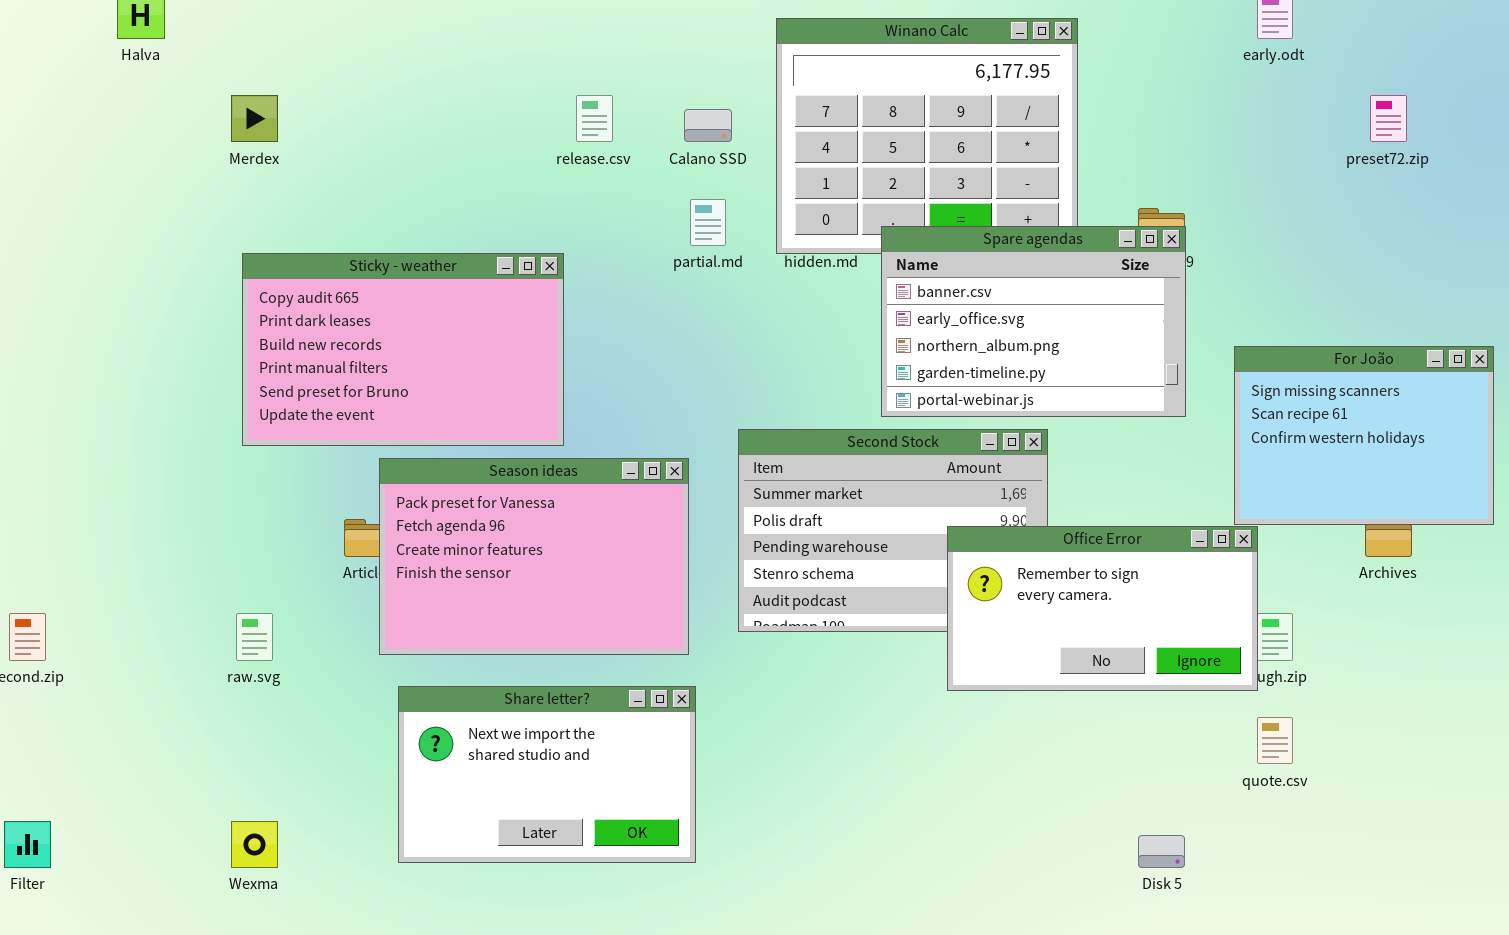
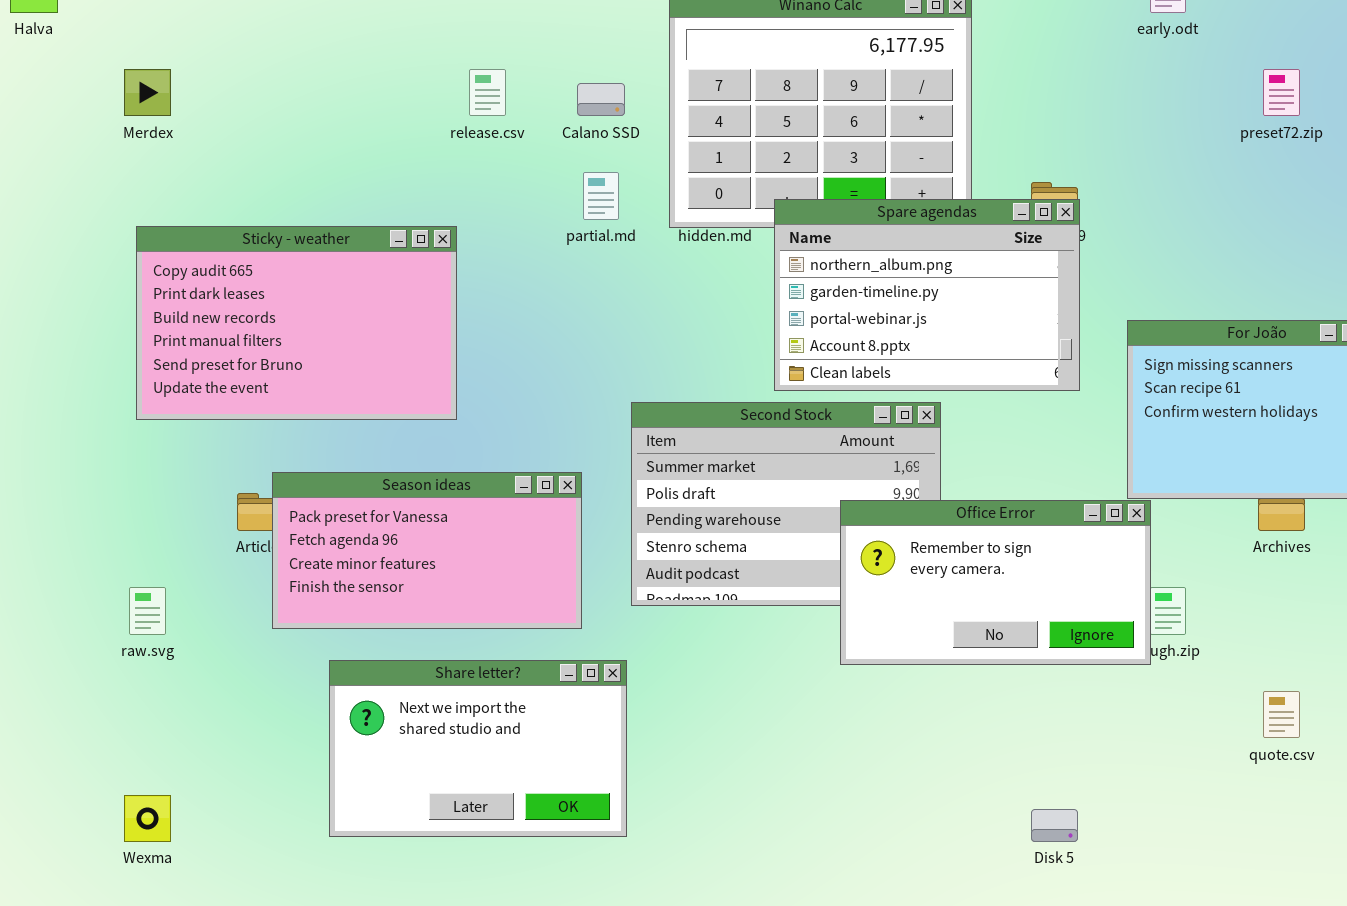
Spare agendas: [881,226,1186,417] -> [774,199,1080,391], scrolled down 2 rows
Season ideas: [379,458,689,655] -> [272,472,582,629], resized
Share letter?: [398,686,696,863] -> [329,660,627,837], moved
quote.csv: [1257,717,1293,764] -> [1263,691,1300,738], moved

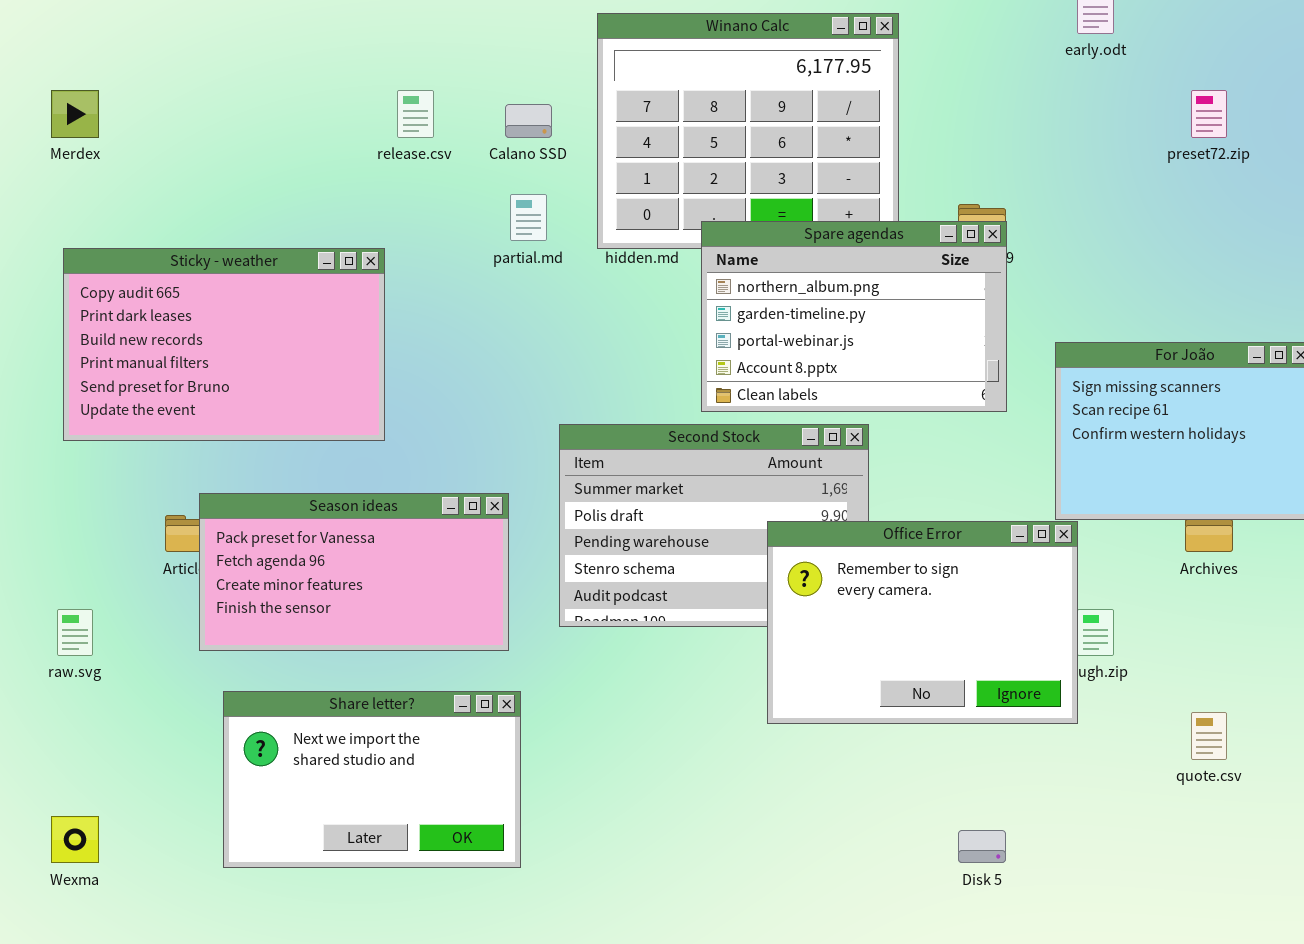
Office Error: [840,500,1151,665] -> [767,521,1078,724], resized
Share letter?: [329,660,627,837] -> [223,691,521,868], moved

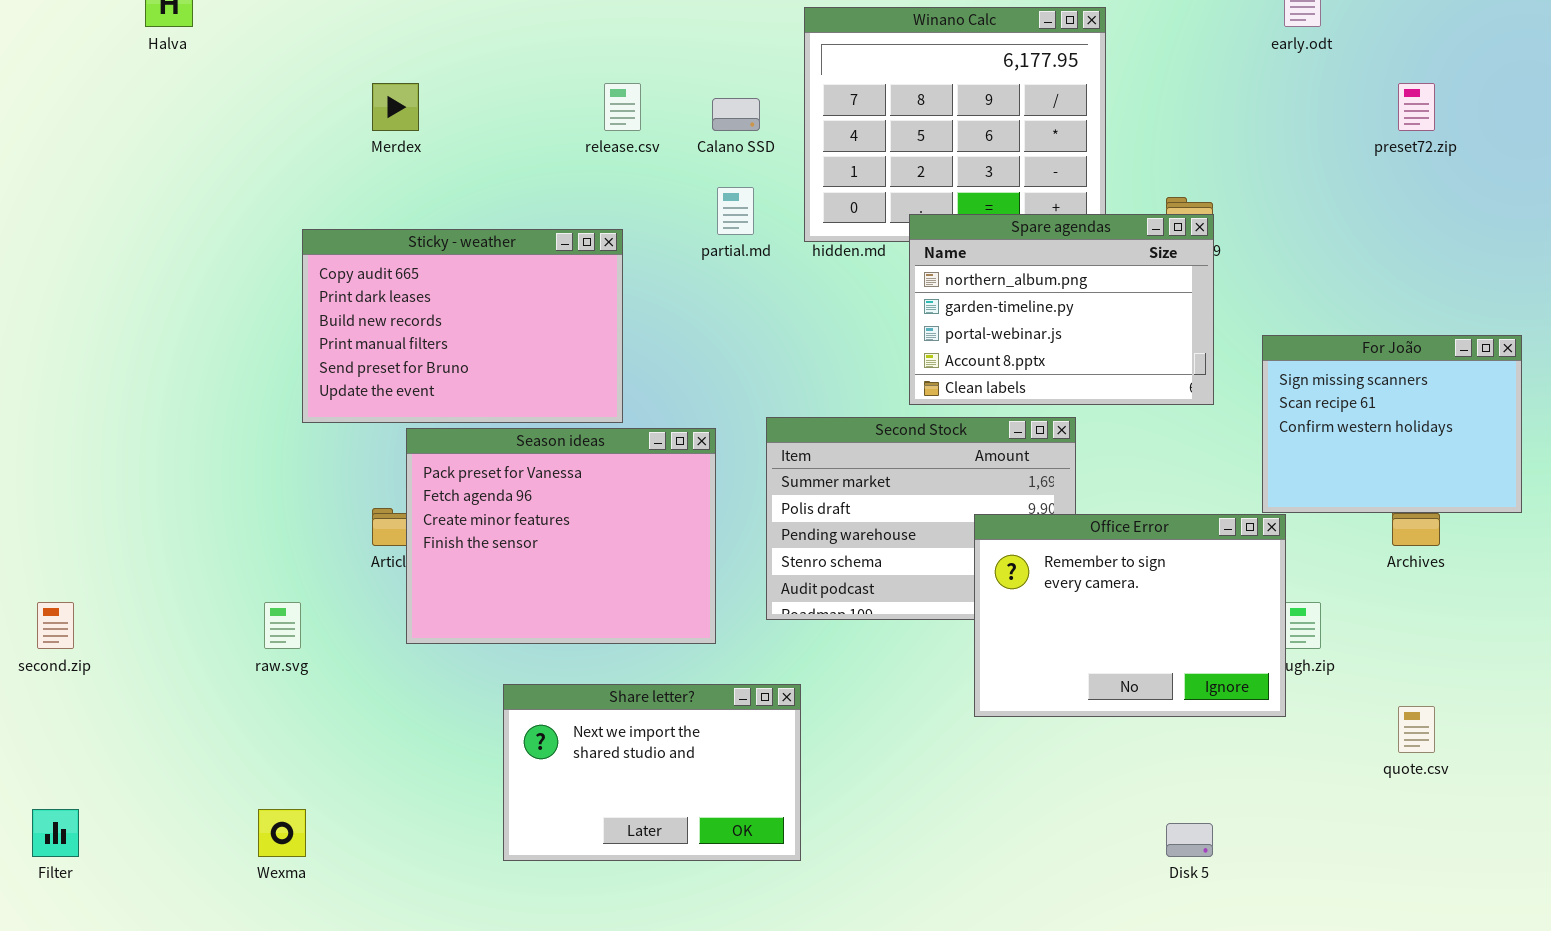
Merdex: [51,90,99,138] -> [372,83,419,131], moved
Sticky - weather: [63,248,385,441] -> [302,229,623,423], moved
Season ideas: [199,493,509,651] -> [406,428,716,644], resized
Share letter?: [223,691,521,868] -> [503,684,801,861], moved

